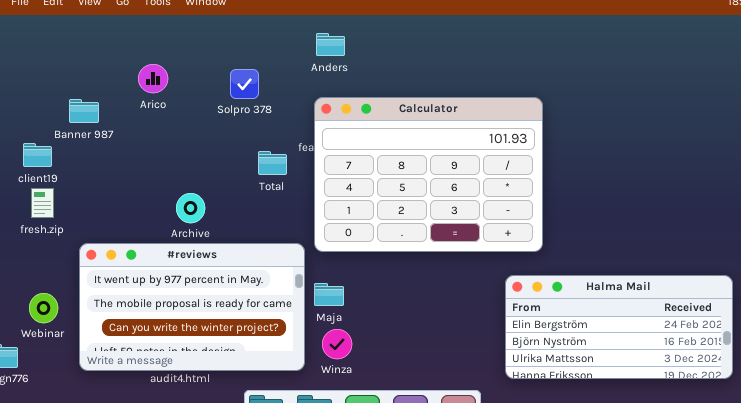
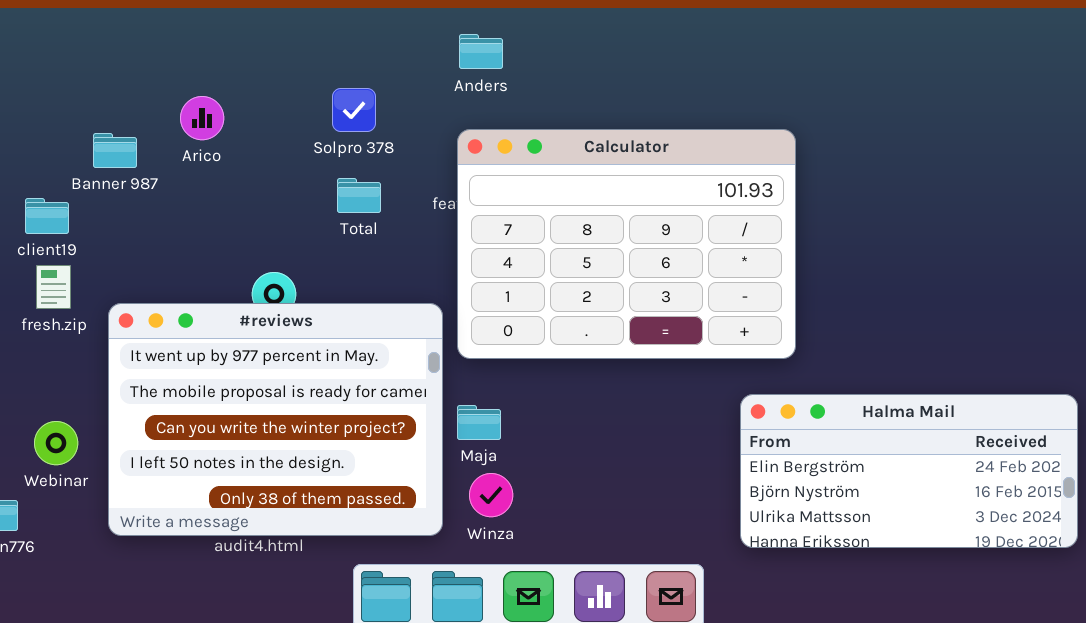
Arico: [138,64,168,93] -> [180,96,224,140], moved
Total: [258,151,287,175] -> [337,178,381,213], moved
#reviews: [79,243,305,371] -> [108,303,443,536], resized

